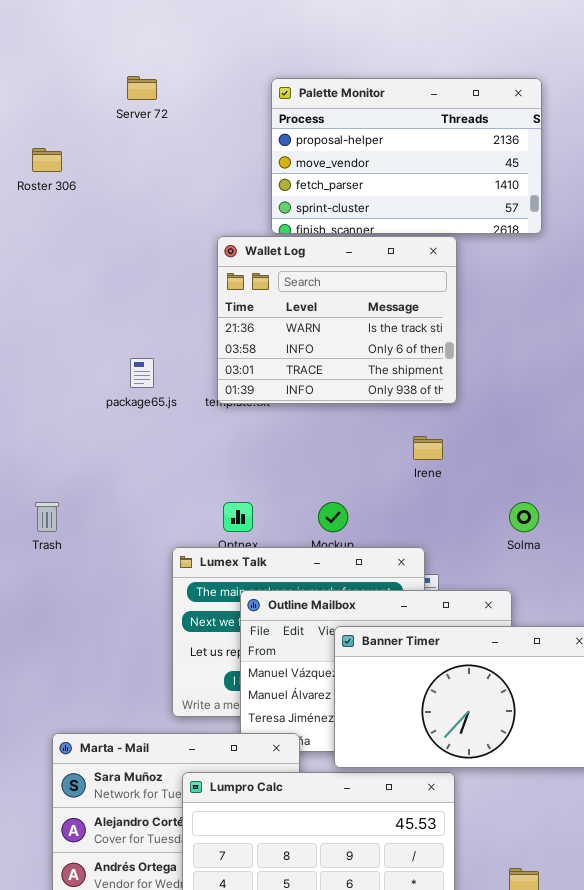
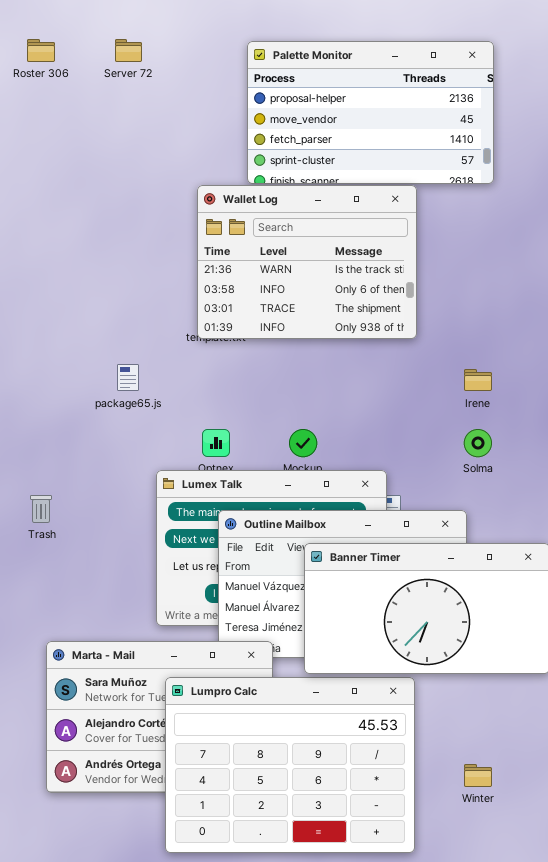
Roster 306: [32,148,62,172] -> [27,39,55,62], moved
package65.js: [130,358,154,388] -> [117,364,139,391], moved
Irene: [413,436,443,460] -> [464,369,492,391], moved
Trash: [35,502,59,532] -> [30,495,52,523], moved

